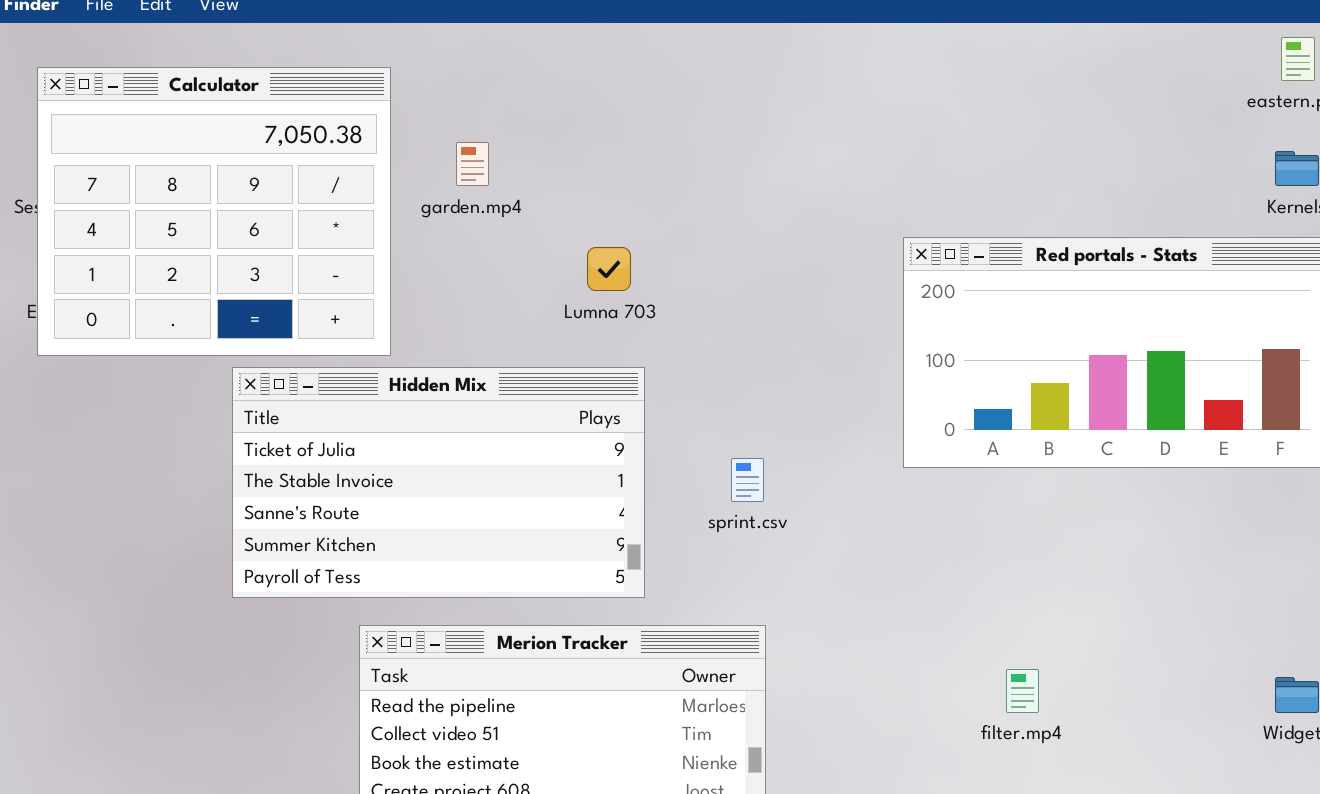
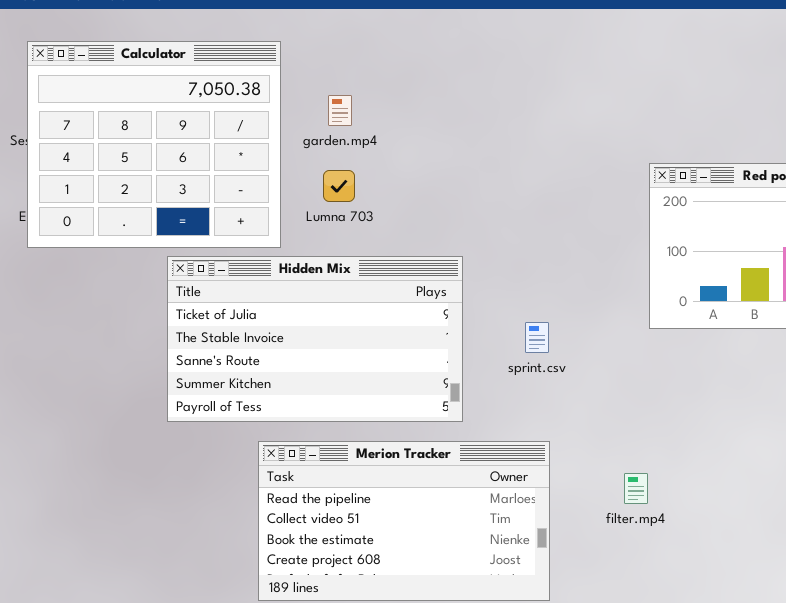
Lumna 703: [587,247,631,291] -> [323,170,355,202], moved
filter.mp4: [1006,669,1039,713] -> [624,473,648,504], moved

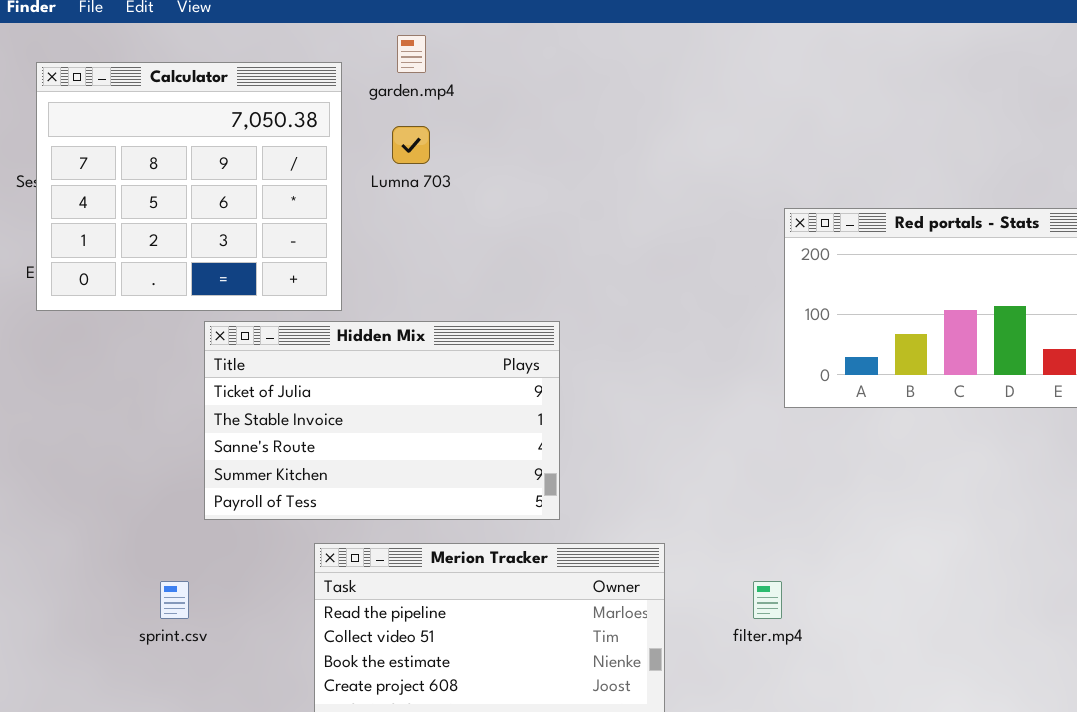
garden.mp4: [328,95,352,126] -> [397,35,426,73], moved
Lumna 703: [323,170,355,202] -> [392,126,430,164], moved
sprint.csv: [525,322,549,353] -> [160,581,189,619], moved

